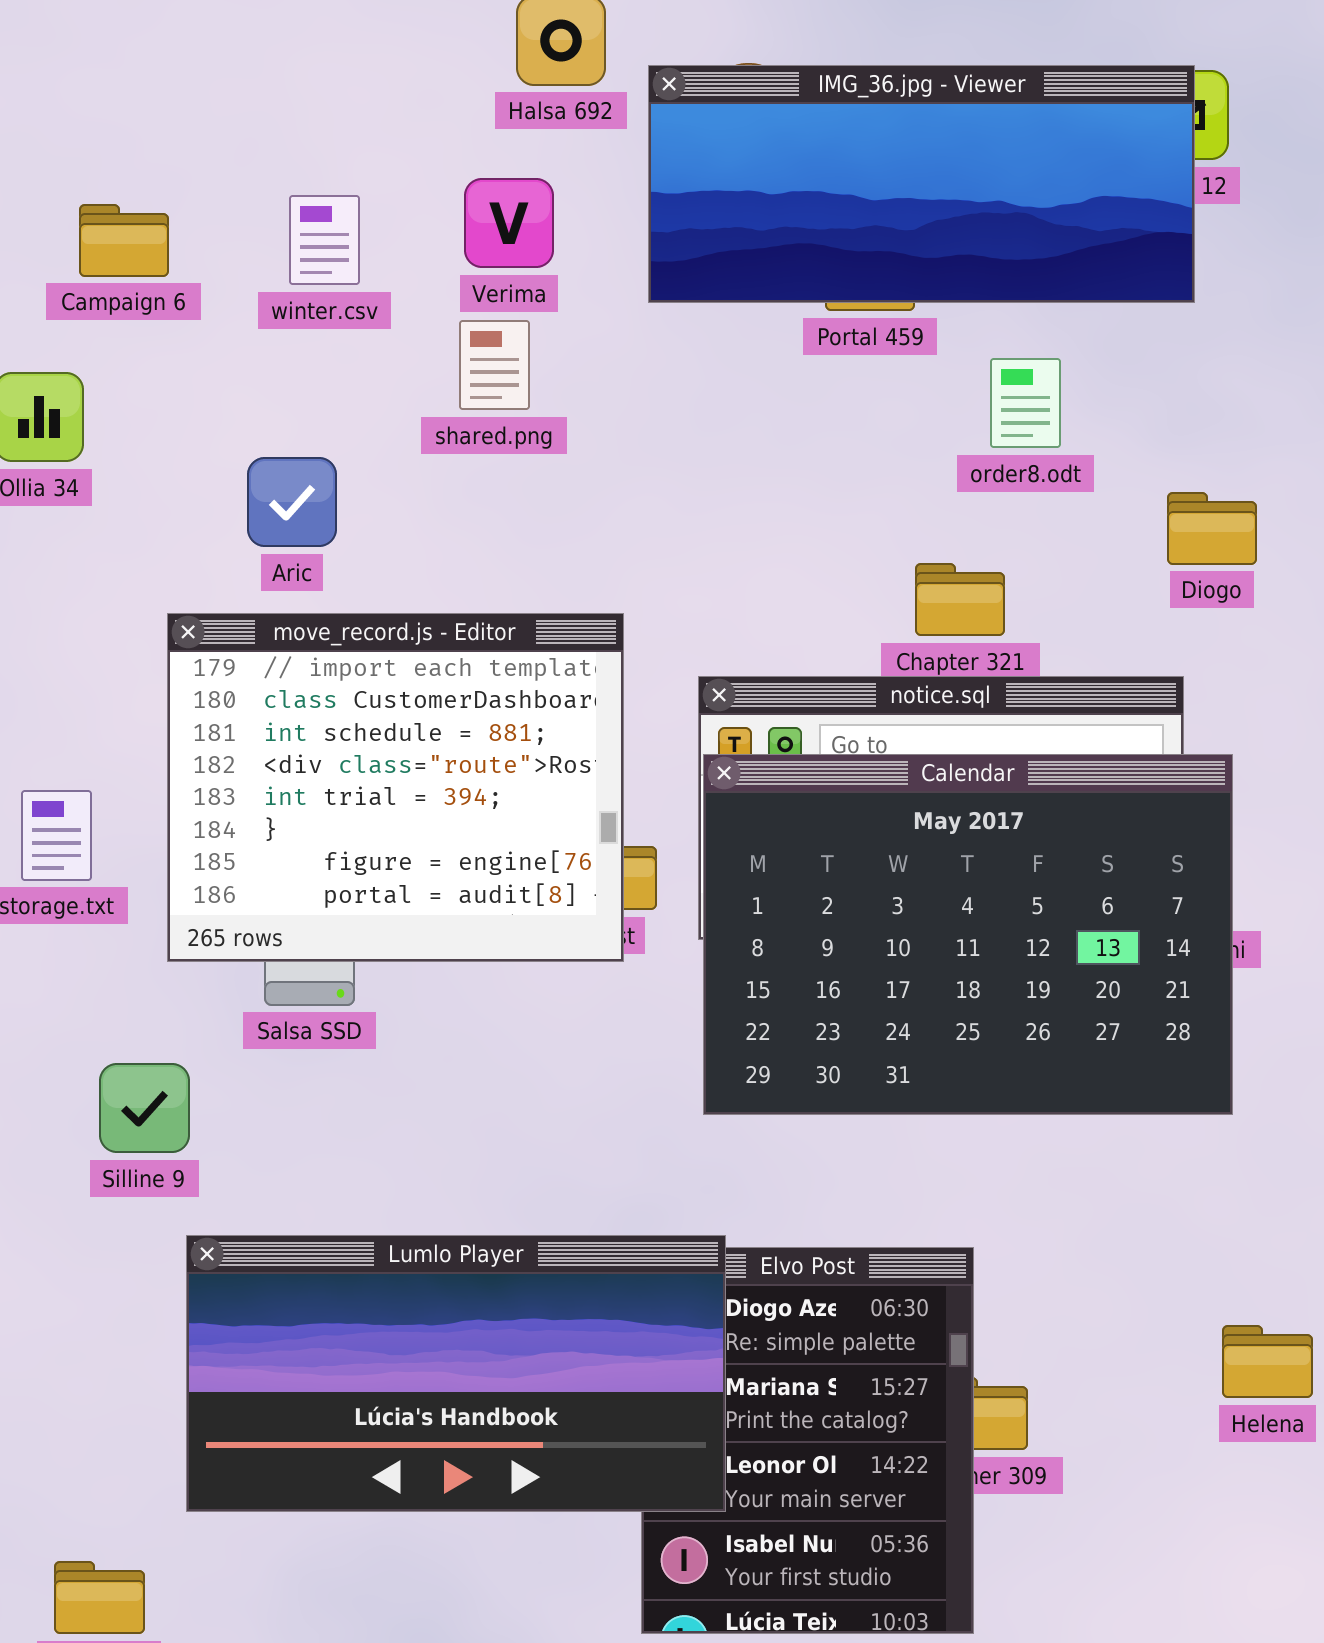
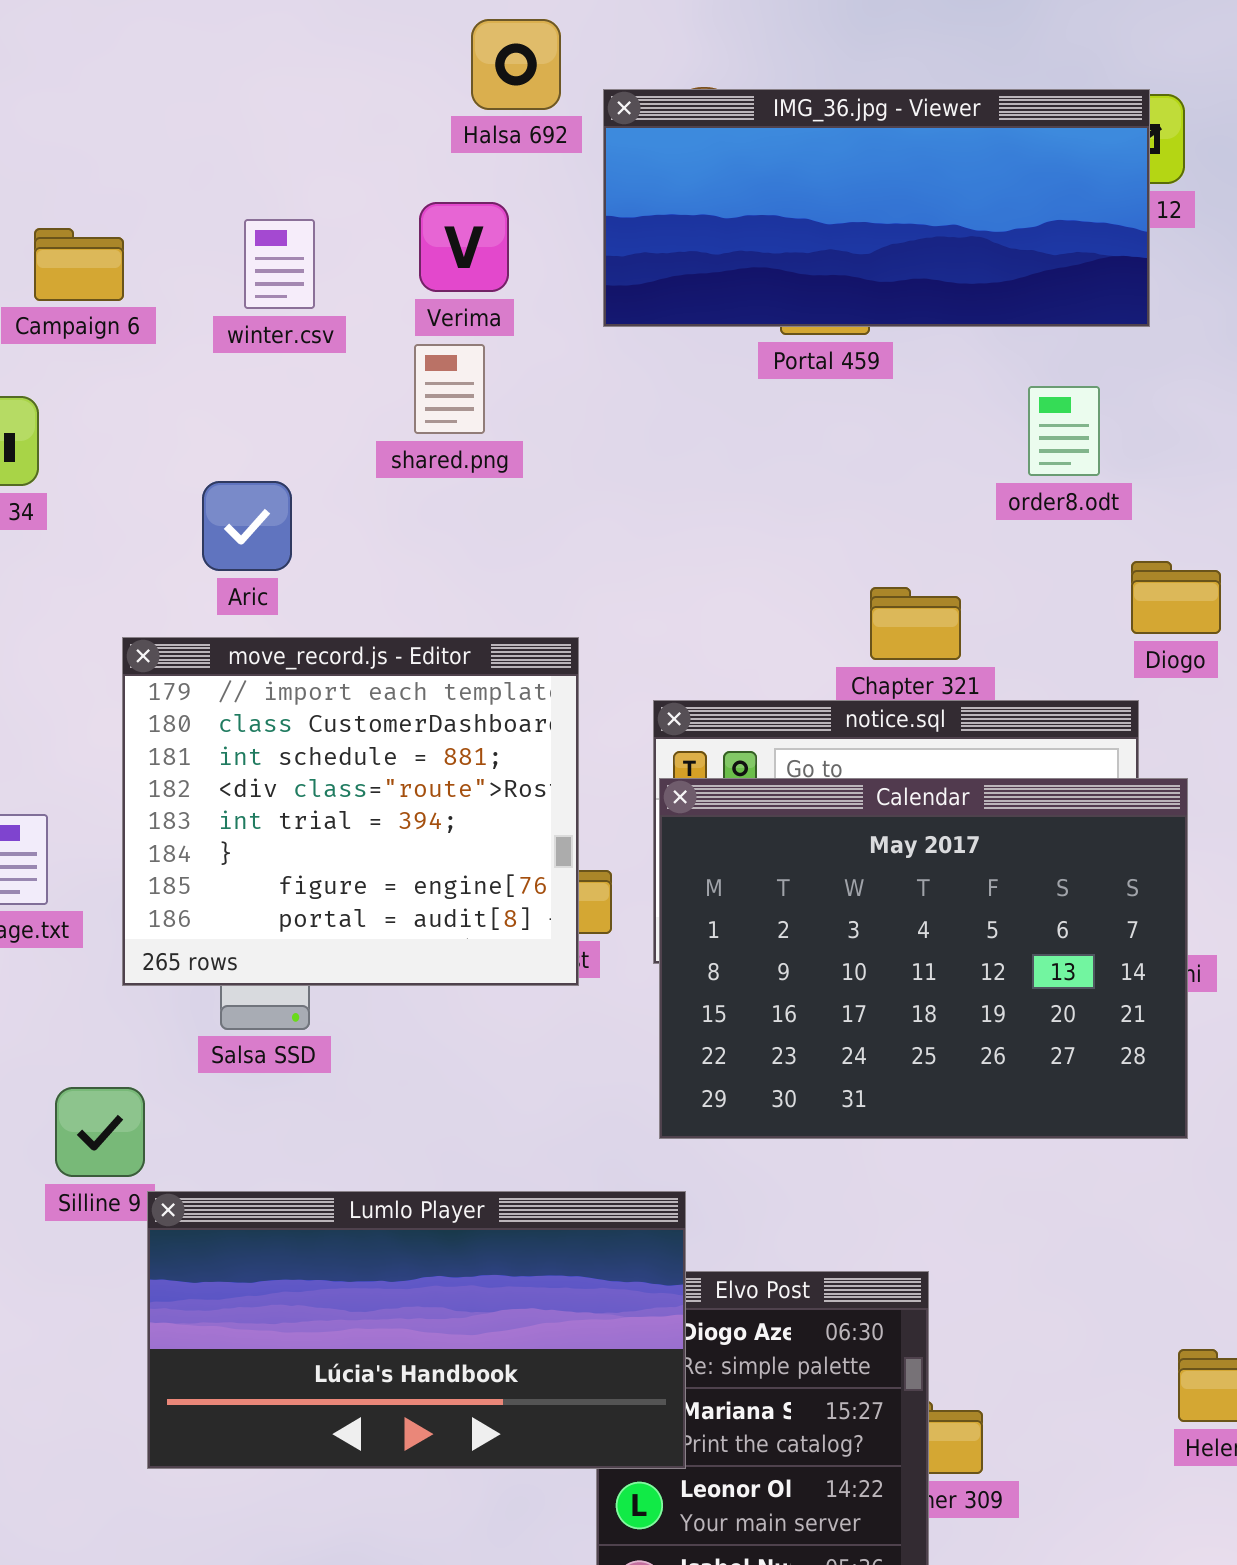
order8.odt: [990,358,1061,448] -> [1028,386,1100,476], moved
Diogo: [1167,492,1257,565] -> [1131,561,1221,634], moved
Lumlo Player: [186,1235,726,1512] -> [147,1191,686,1469], moved

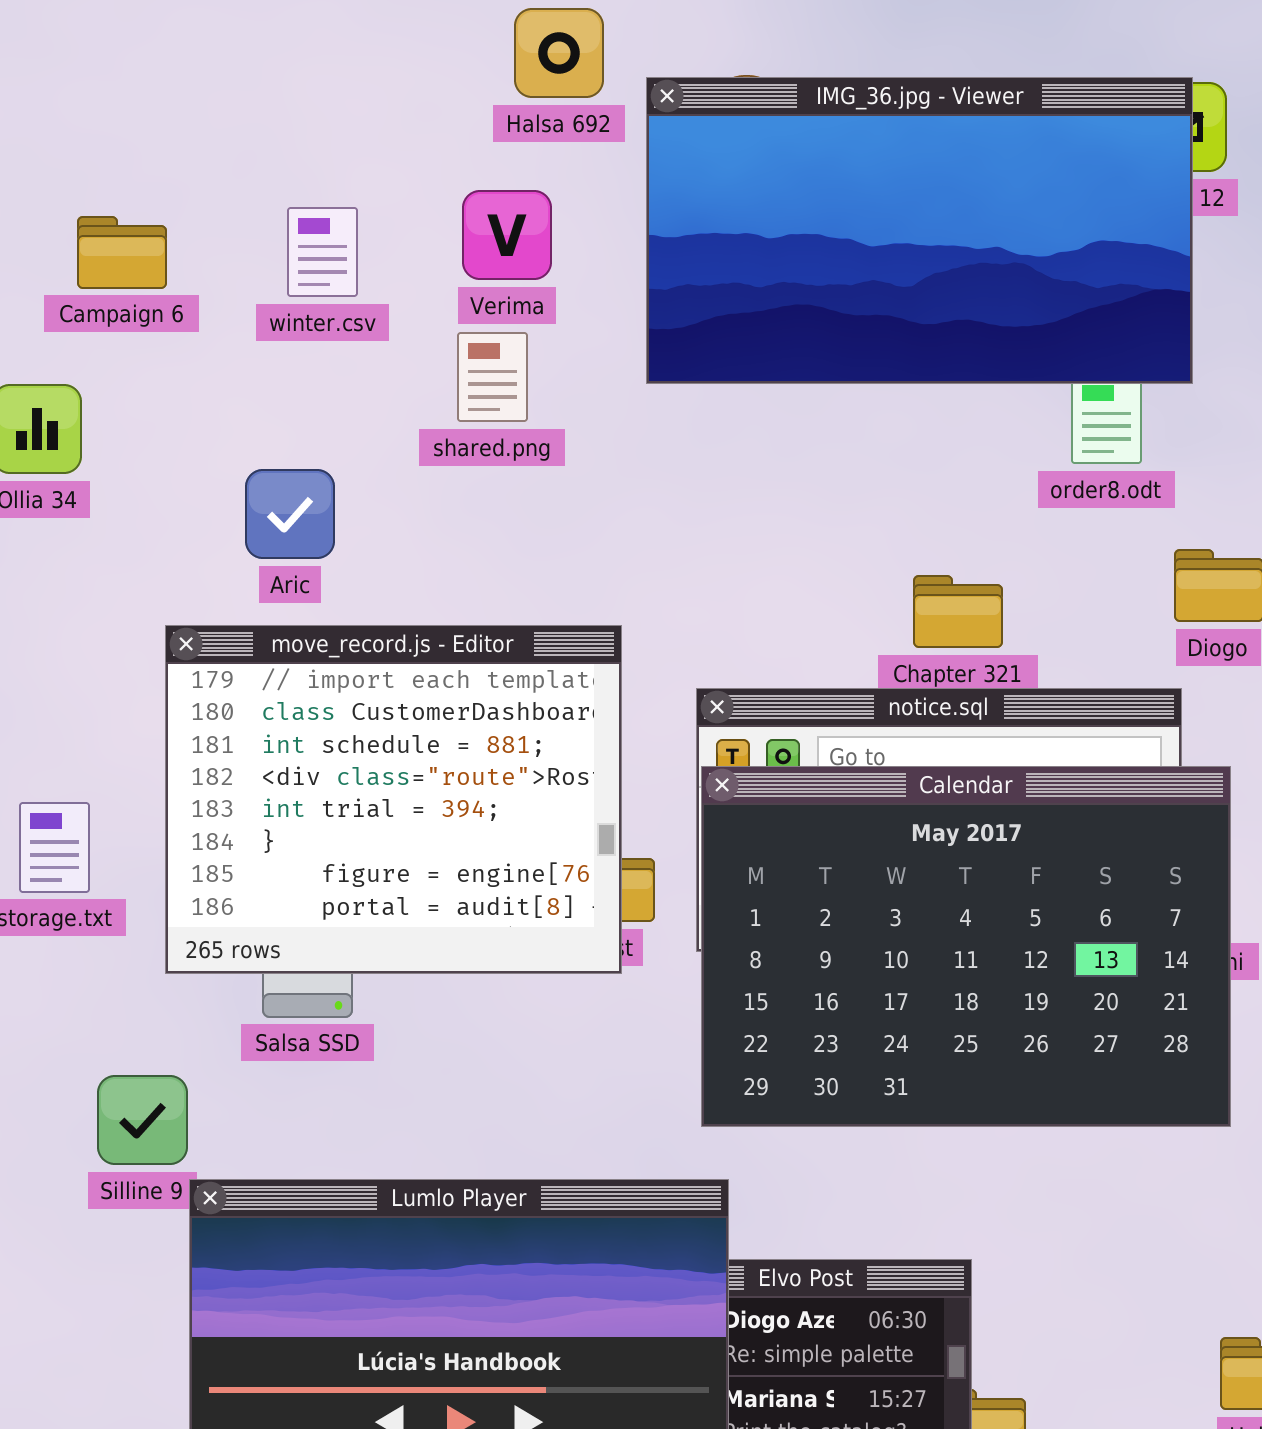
IMG_36.jpg - Viewer: [603,89,1150,327] -> [646,77,1193,384], resized

